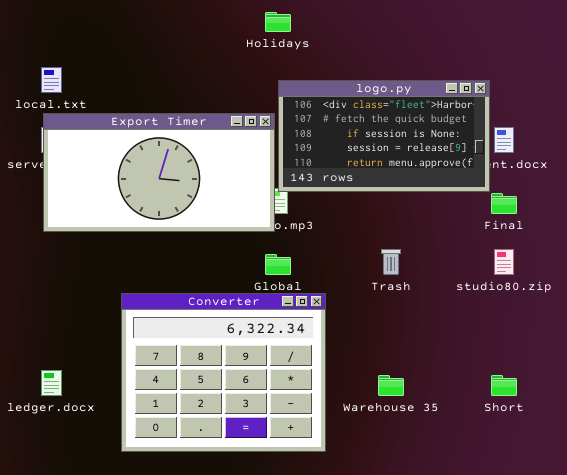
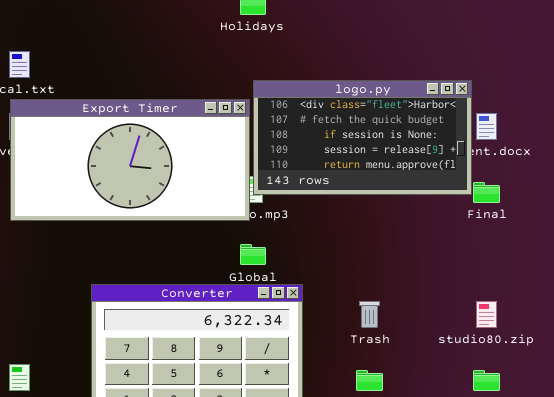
logo.py: [278,80,490,192] -> [253,80,472,195], moved
Trash: [381,249,401,275] -> [359,301,380,328], moved
studio80.zip: [494,249,514,275] -> [476,301,497,328], moved

